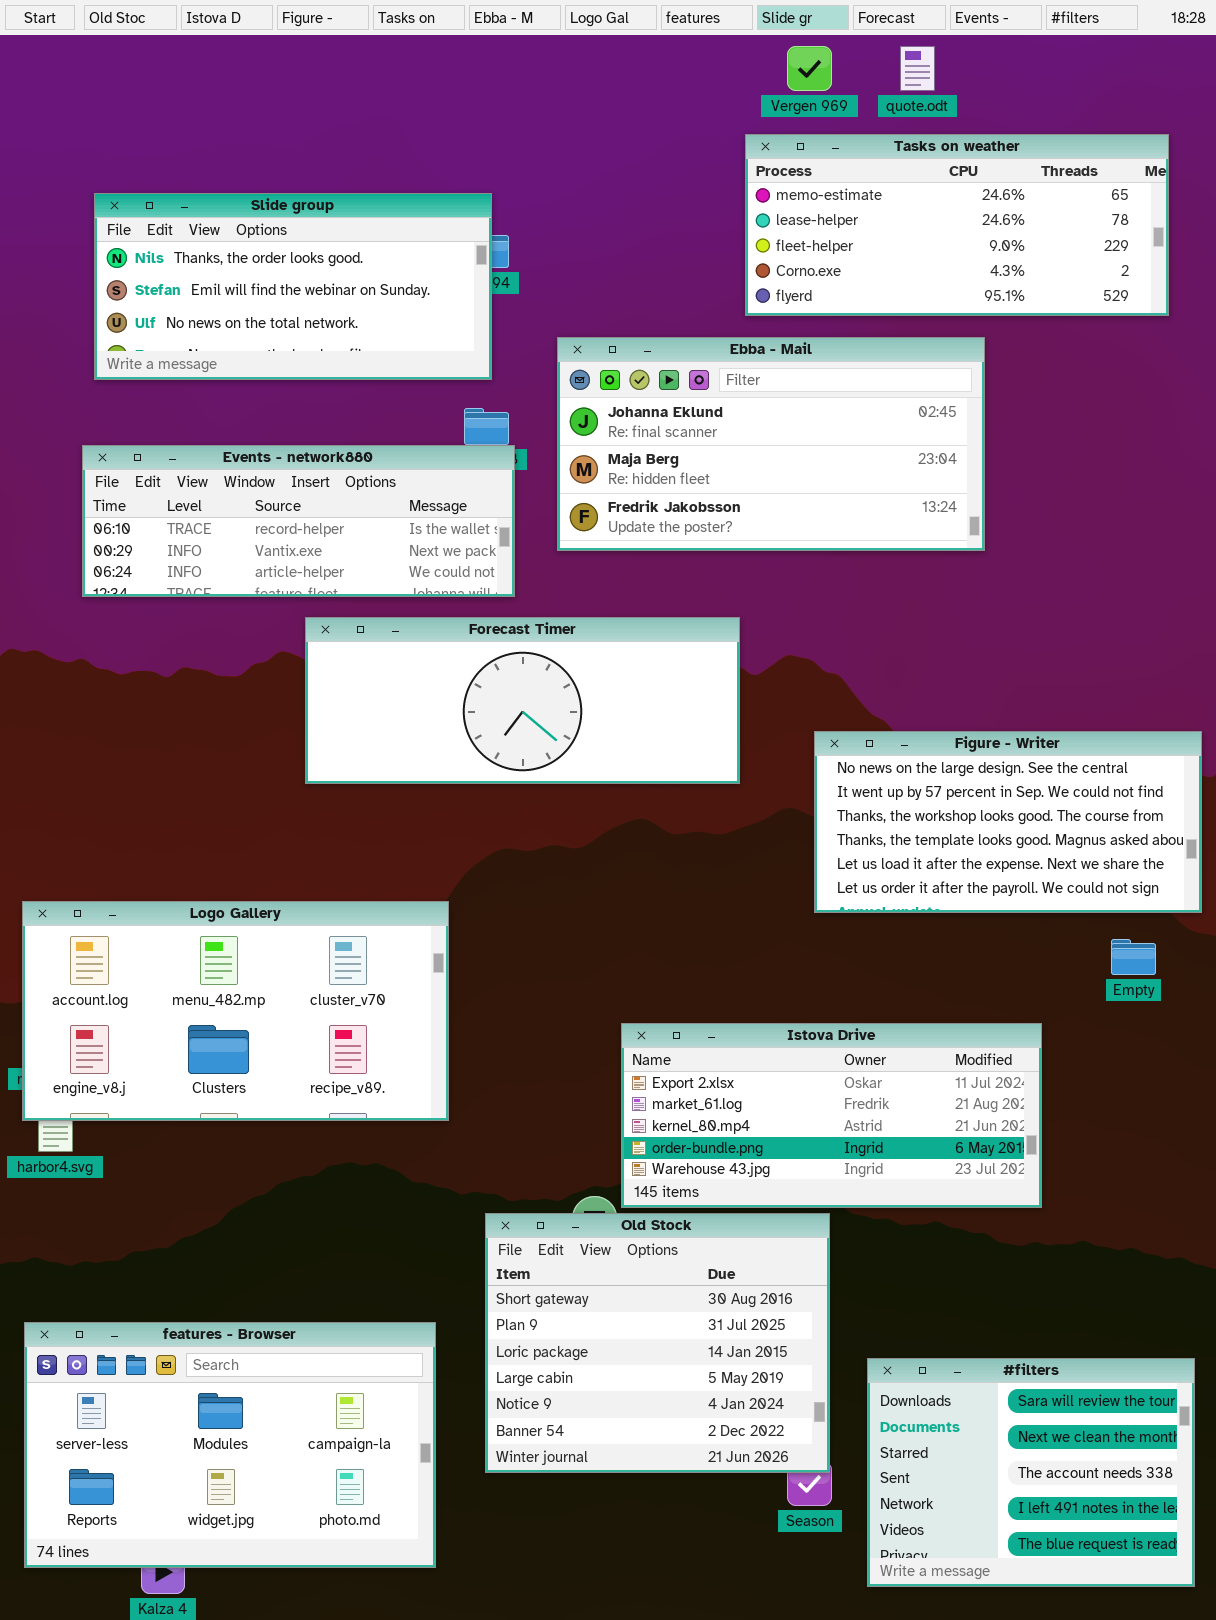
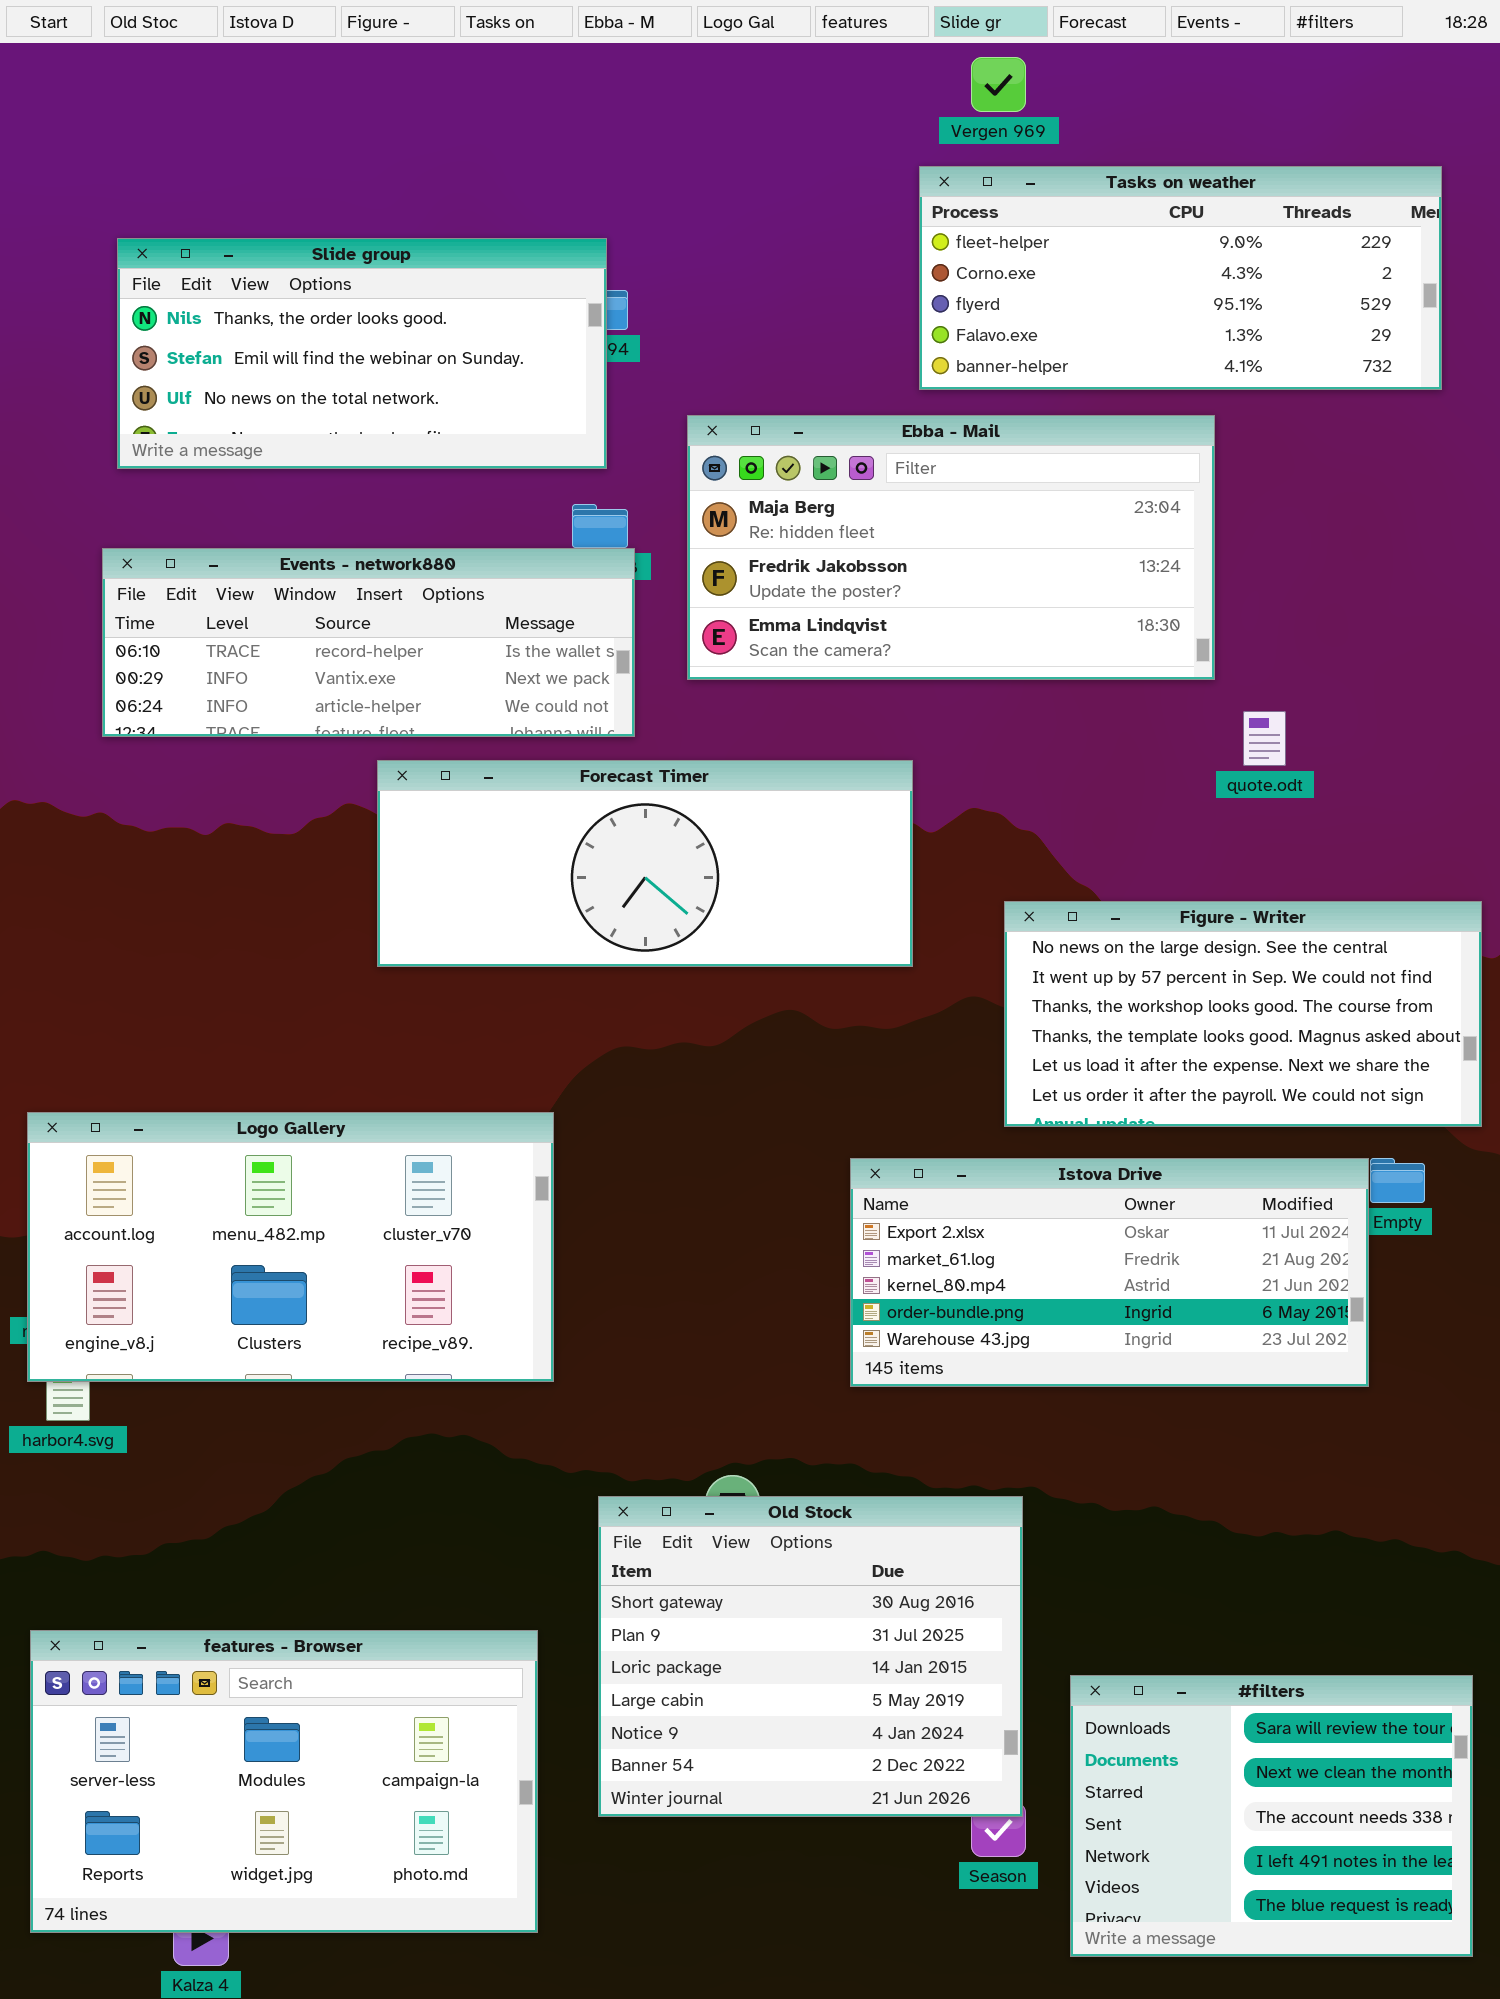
quote.odt: [900,46,935,91] -> [1243,711,1286,766], moved
Tasks on weather: [745,134,1169,316] -> [919,166,1442,390], scrolled down 2 rows
Ebba - Mail: [557,337,985,551] -> [687,415,1215,680], scrolled down 1 row
Istova Drive: [621,1023,1042,1208] -> [850,1158,1369,1387], moved

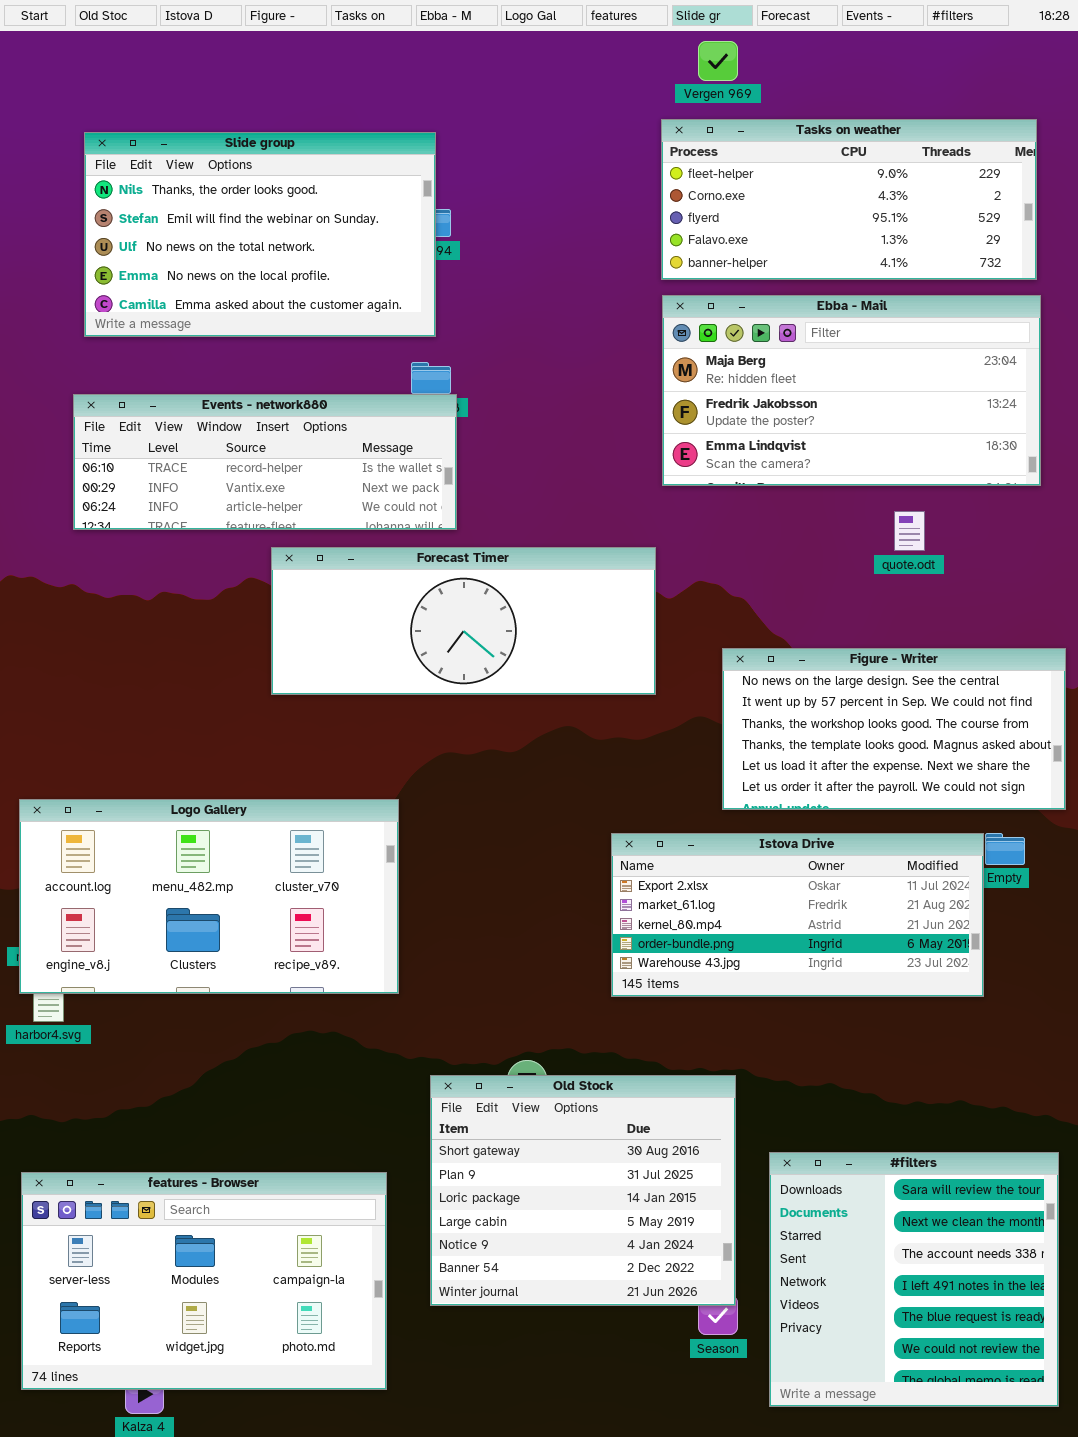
Slide group: [117,238,607,469] -> [84,132,436,337], resized
Ebba - Mail: [687,415,1215,680] -> [662,295,1041,486], moved
#filters: [1070,1675,1473,1957] -> [769,1152,1059,1407], resized

